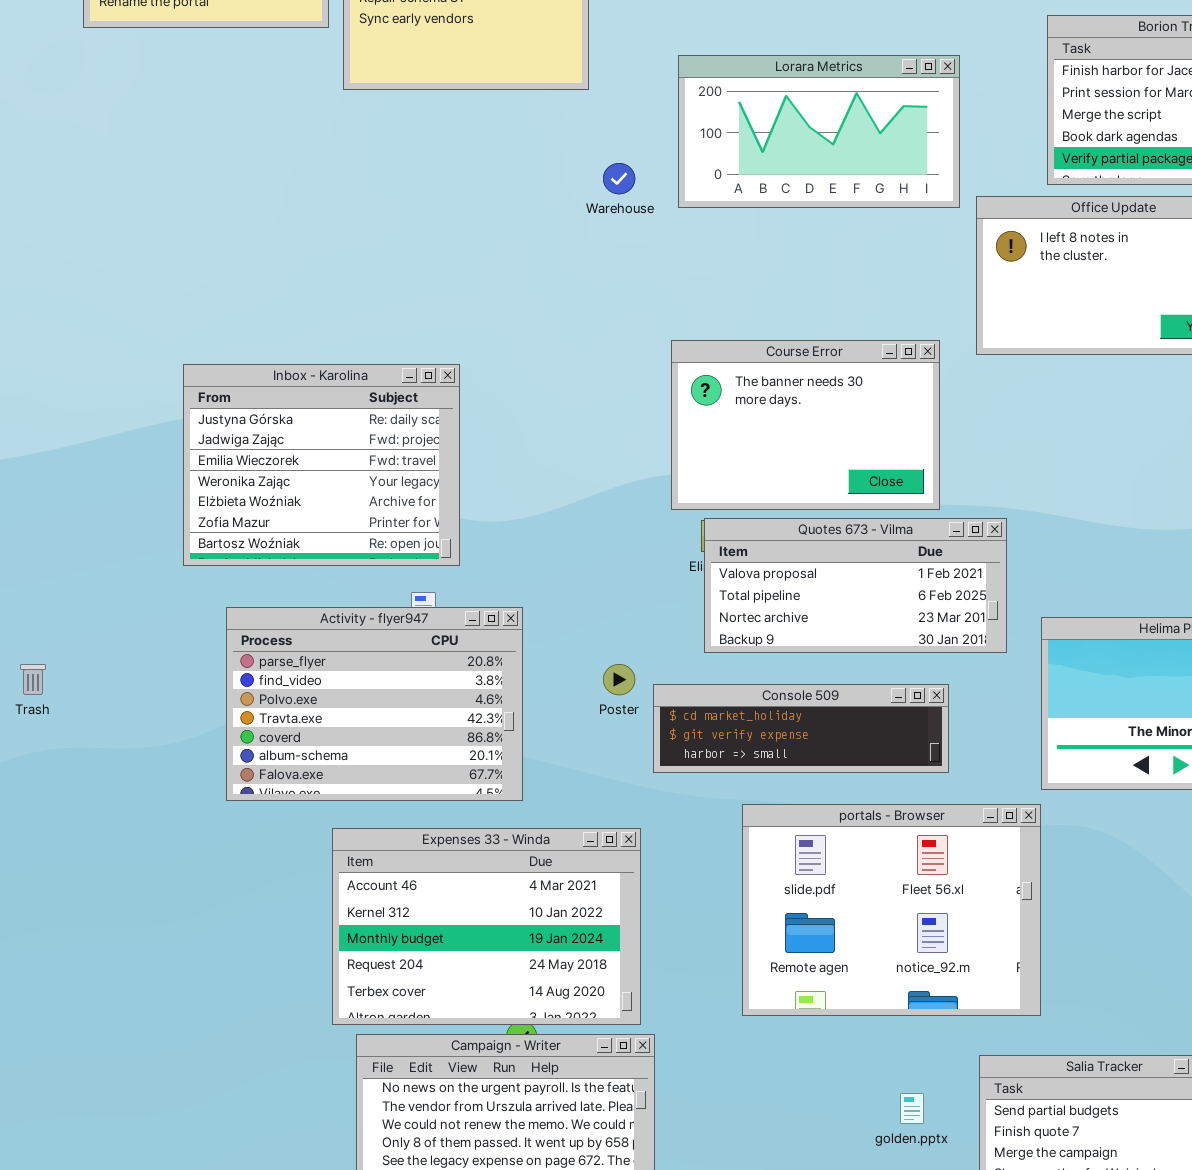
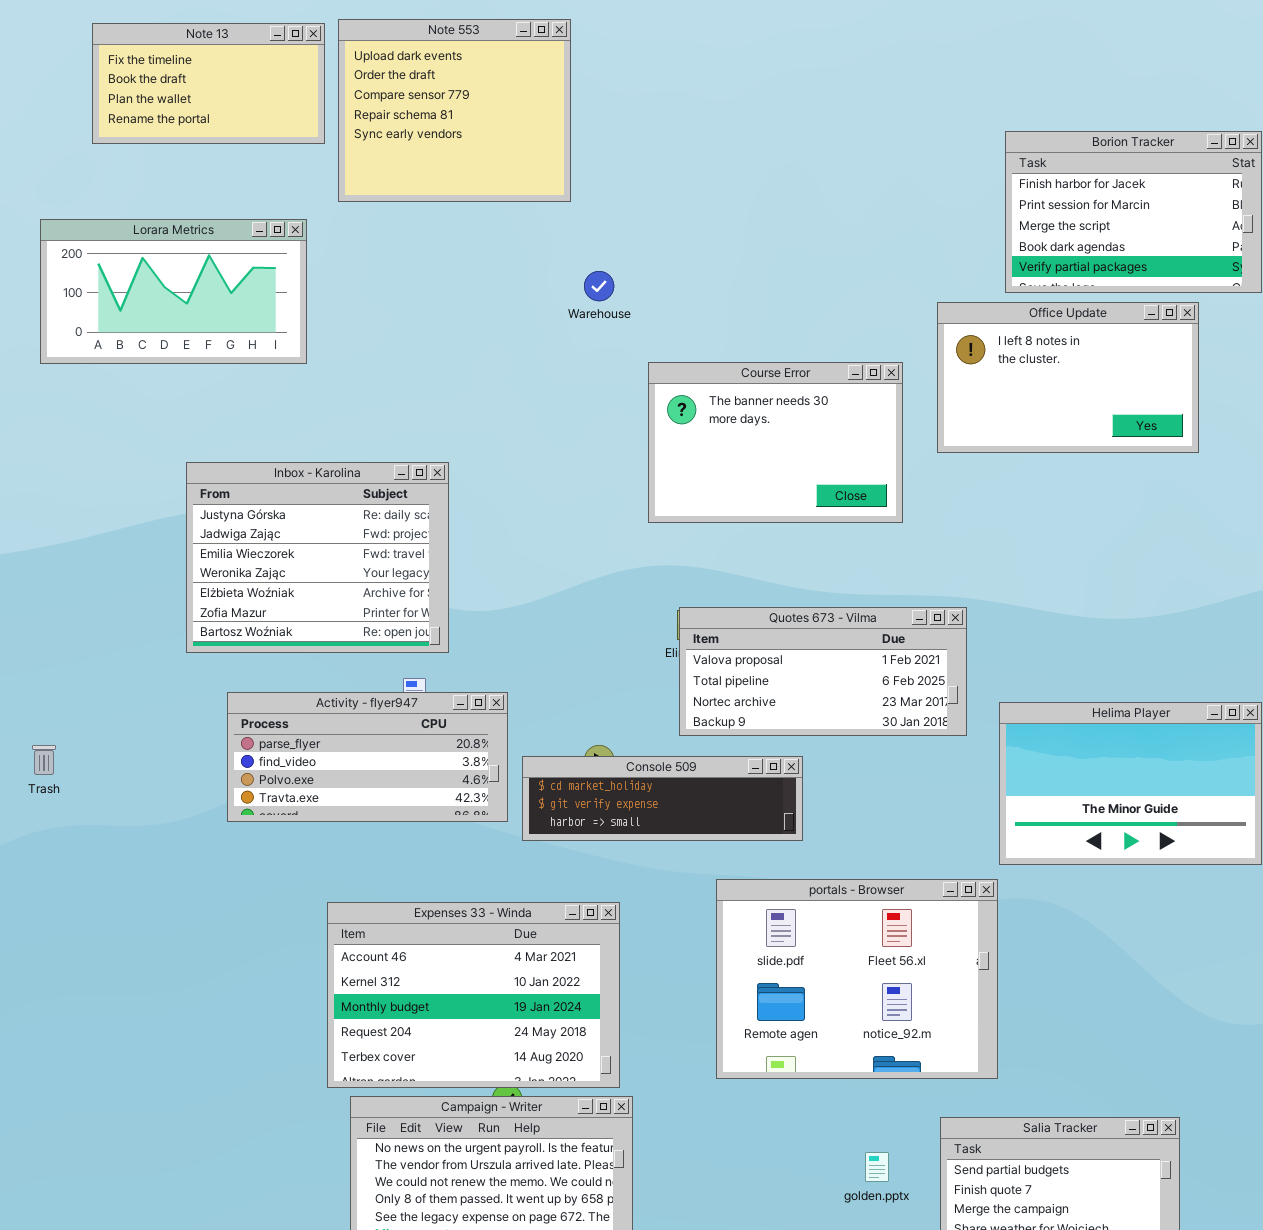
Lorara Metrics: [678,55,960,208] -> [40,219,307,364], moved
Course Error: [671,340,940,510] -> [648,362,903,523], moved
Activity - flyer947: [226,607,523,801] -> [227,692,508,822], resized
Console 509: [653,684,949,773] -> [522,756,803,841], moved

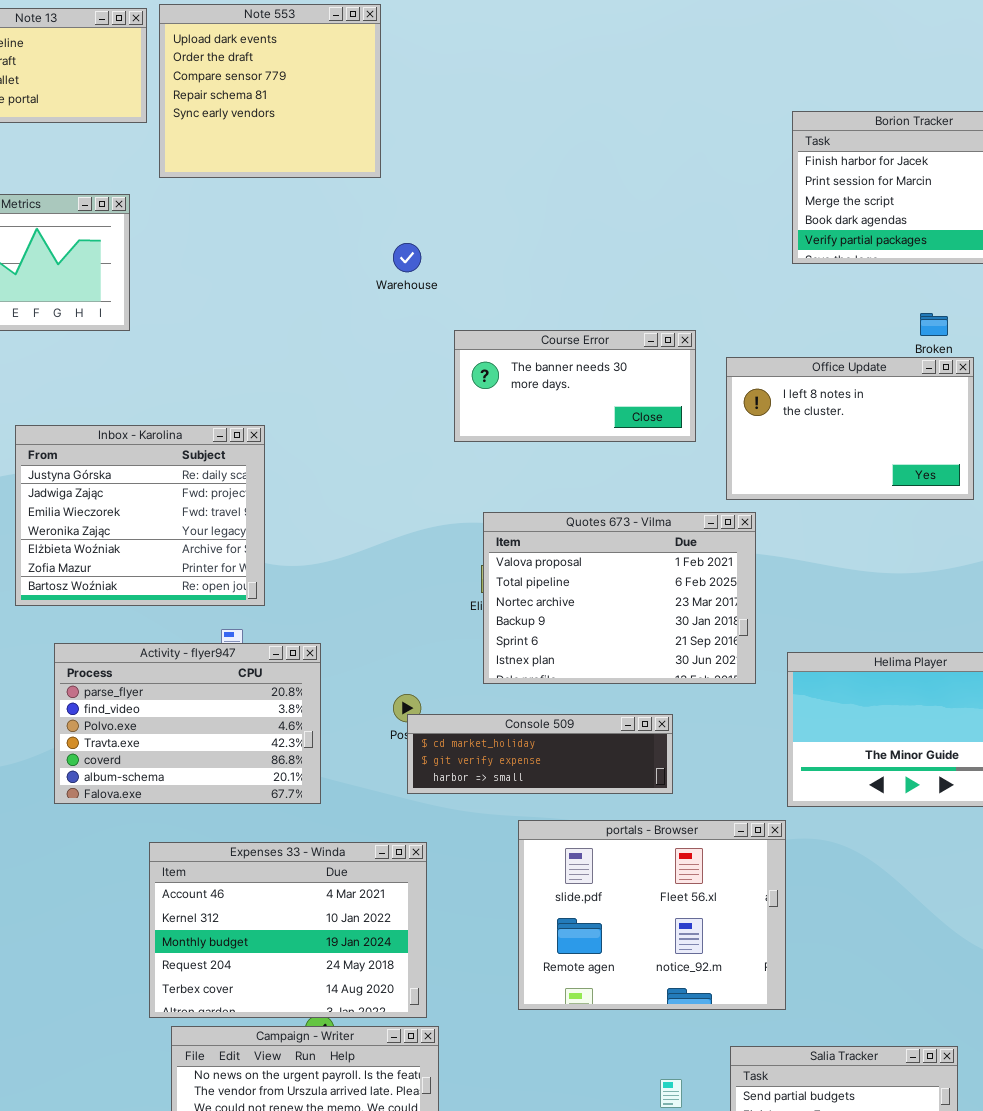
Office Update: [937,302,1199,453] -> [726,357,974,500], moved
Course Error: [648,362,903,523] -> [454,330,696,442], resized
Quotes 673 - Vilma: [679,607,967,736] -> [483,512,756,684], resized
Activity - flyer947: [227,692,508,822] -> [54,643,321,804], resized
Console 509: [522,756,803,841] -> [407,714,673,794], moved

